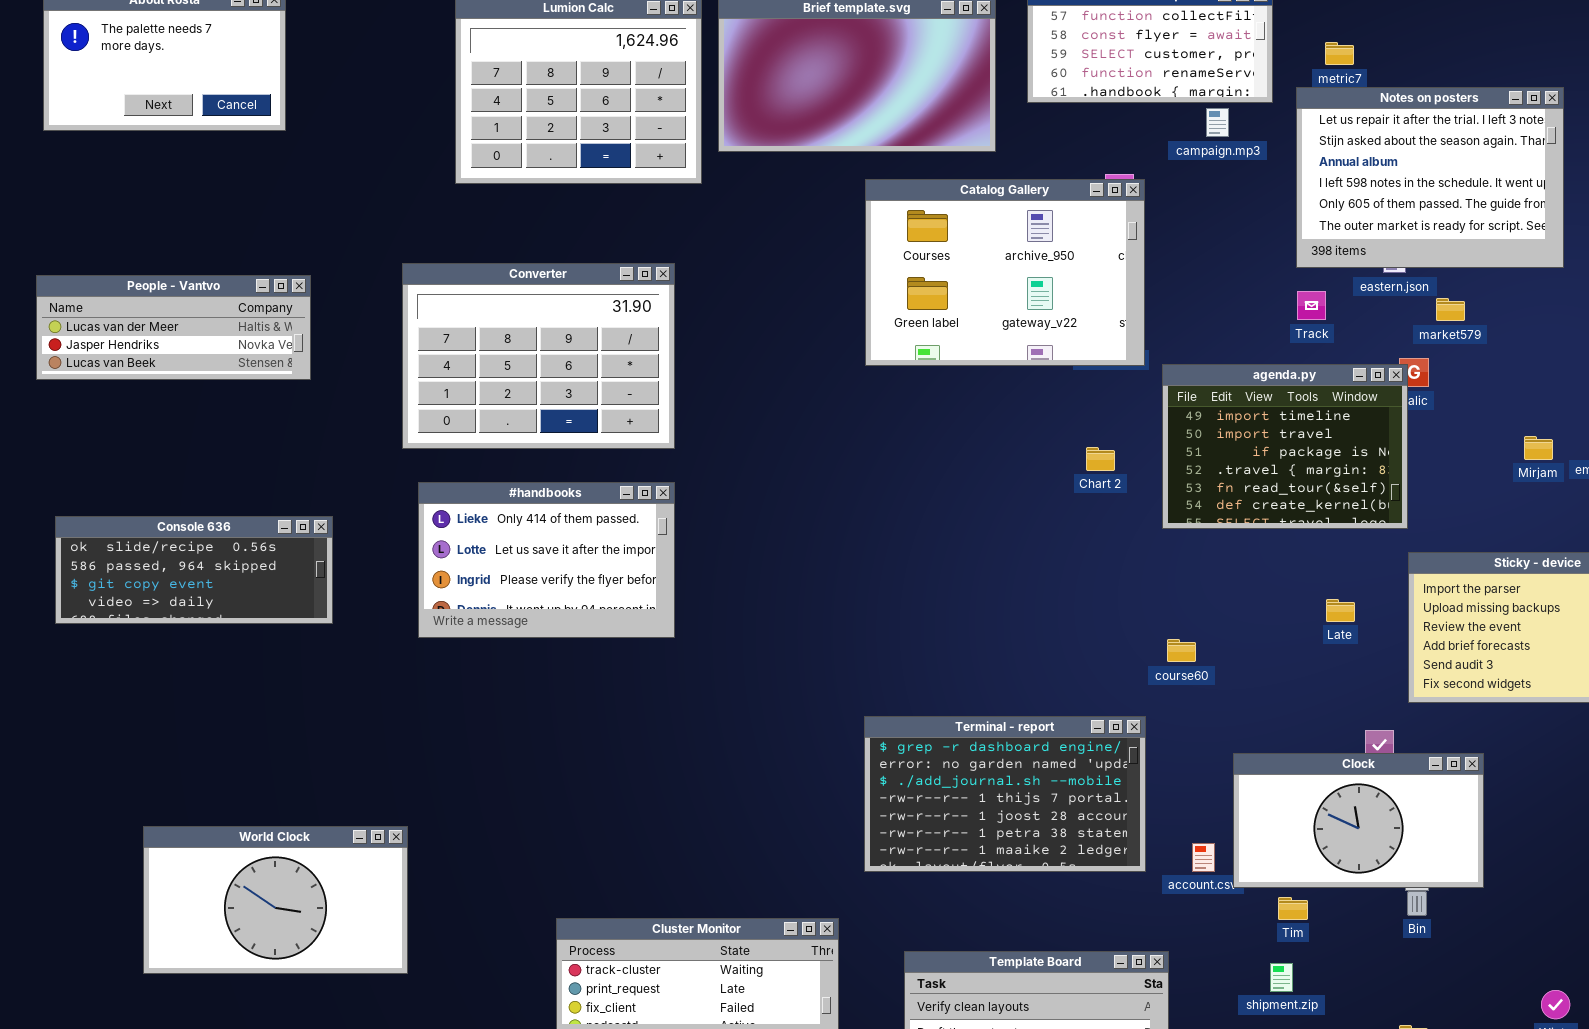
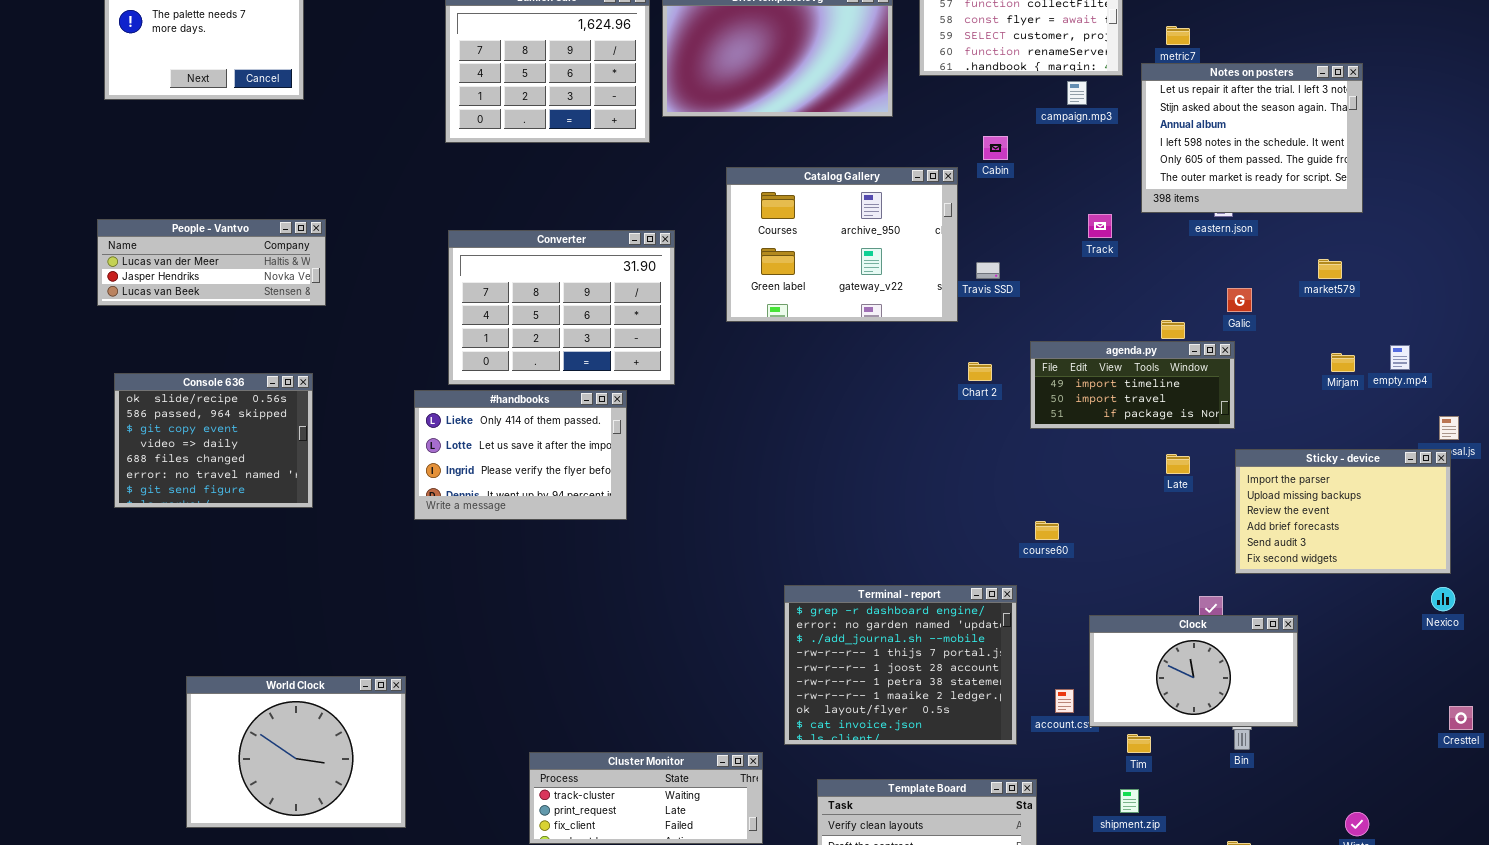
Catalog Gallery: [865,179,1145,366] -> [726,167,958,322], moved
Converter: [402,263,675,449] -> [448,230,675,385], moved
Track: [1297,291,1326,320] -> [1088,214,1112,238], moved
market579: [1436,298,1465,321] -> [1318,259,1342,279], moved
agenda.py: [1162,364,1408,529] -> [1030,341,1235,429], resized
Console 636: [55,516,333,624] -> [114,373,313,508], resized
Late: [1326,599,1355,622] -> [1166,454,1190,474], moved
Terminal - report: [864,716,1146,872] -> [784,585,1017,745], resized
World Clock: [143,826,408,974] -> [186,676,406,828], resized

